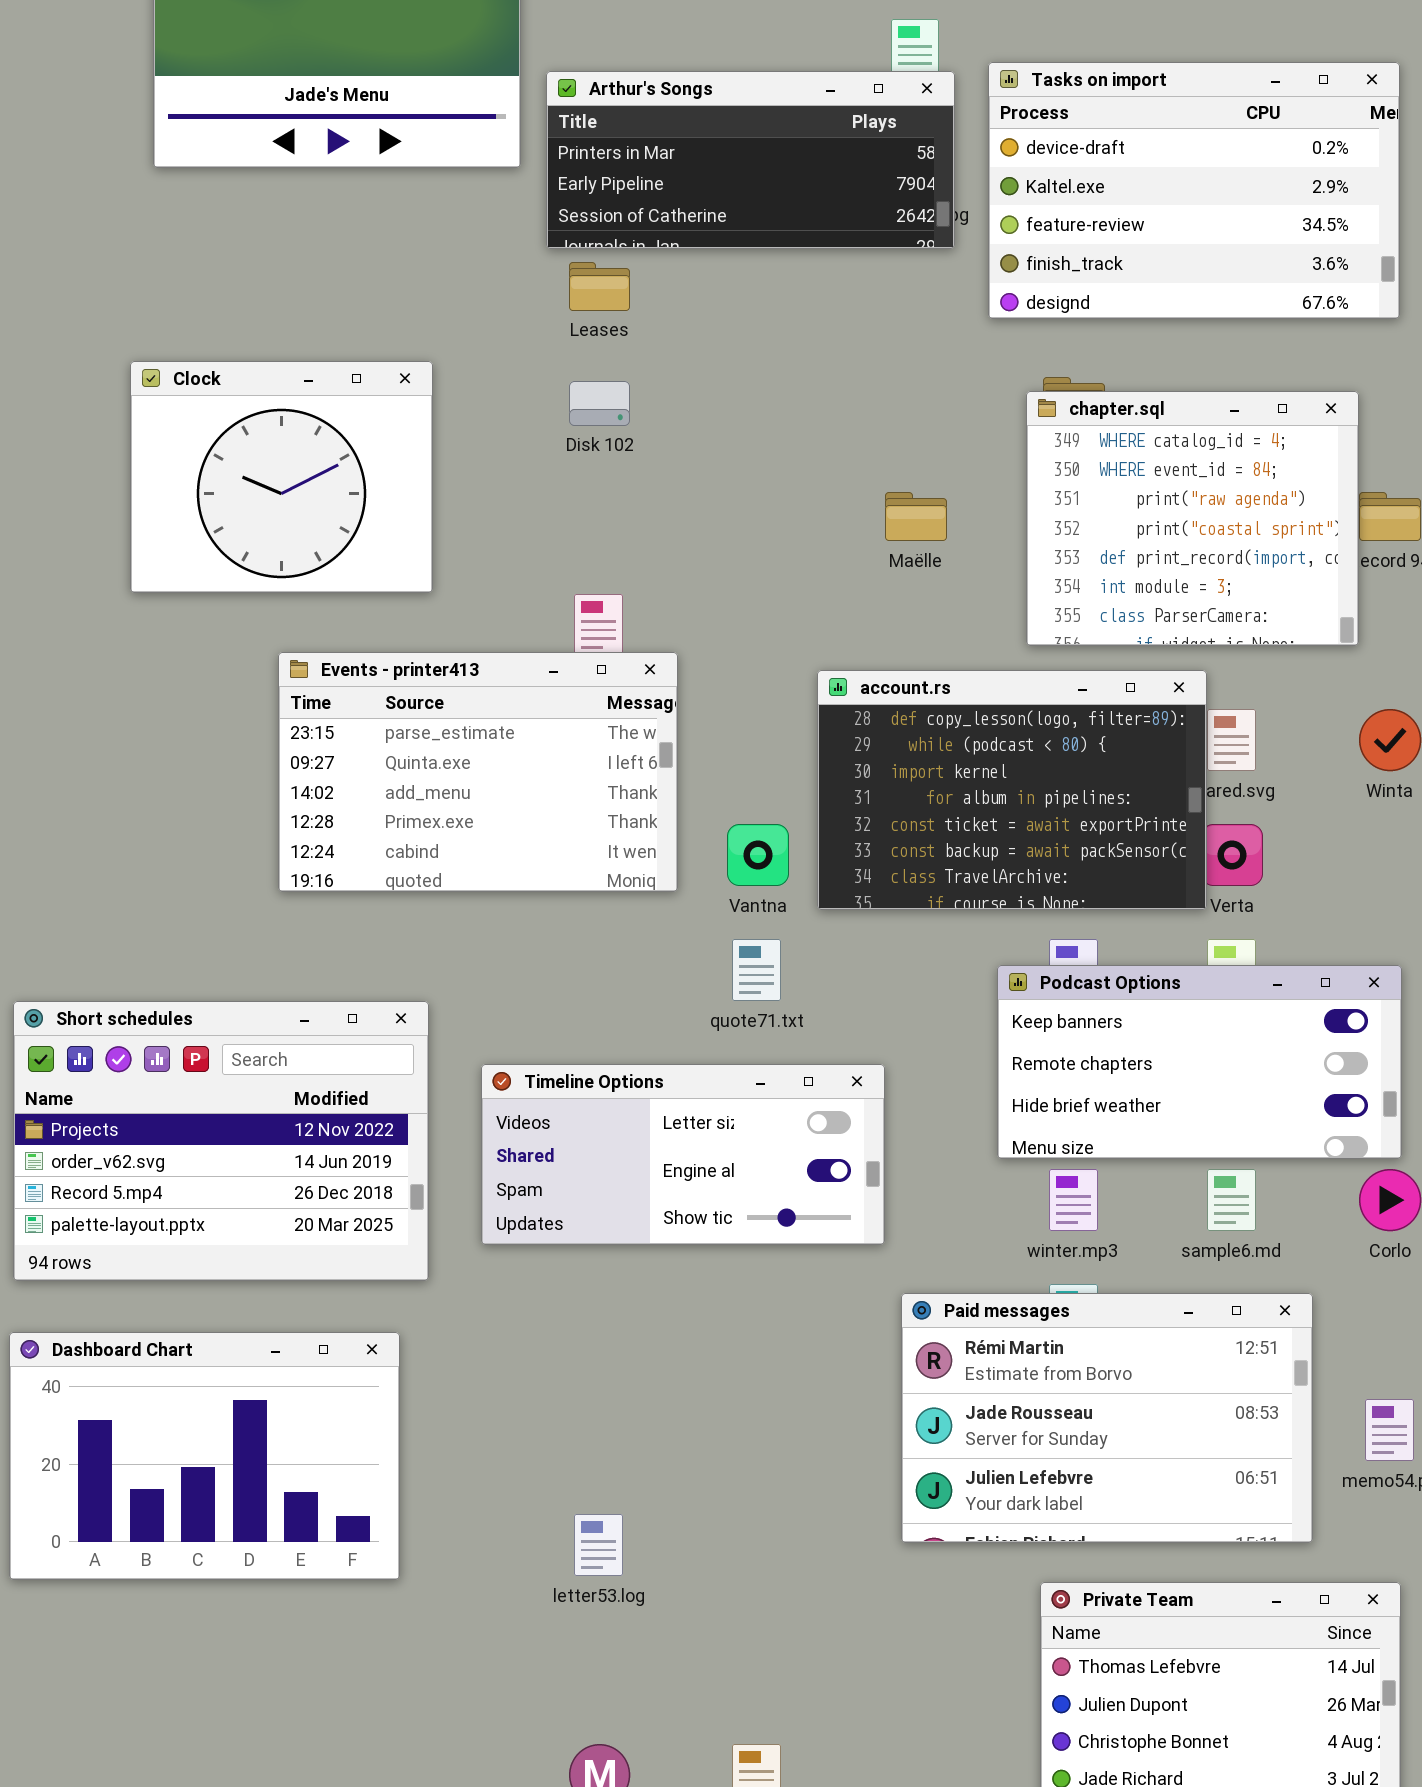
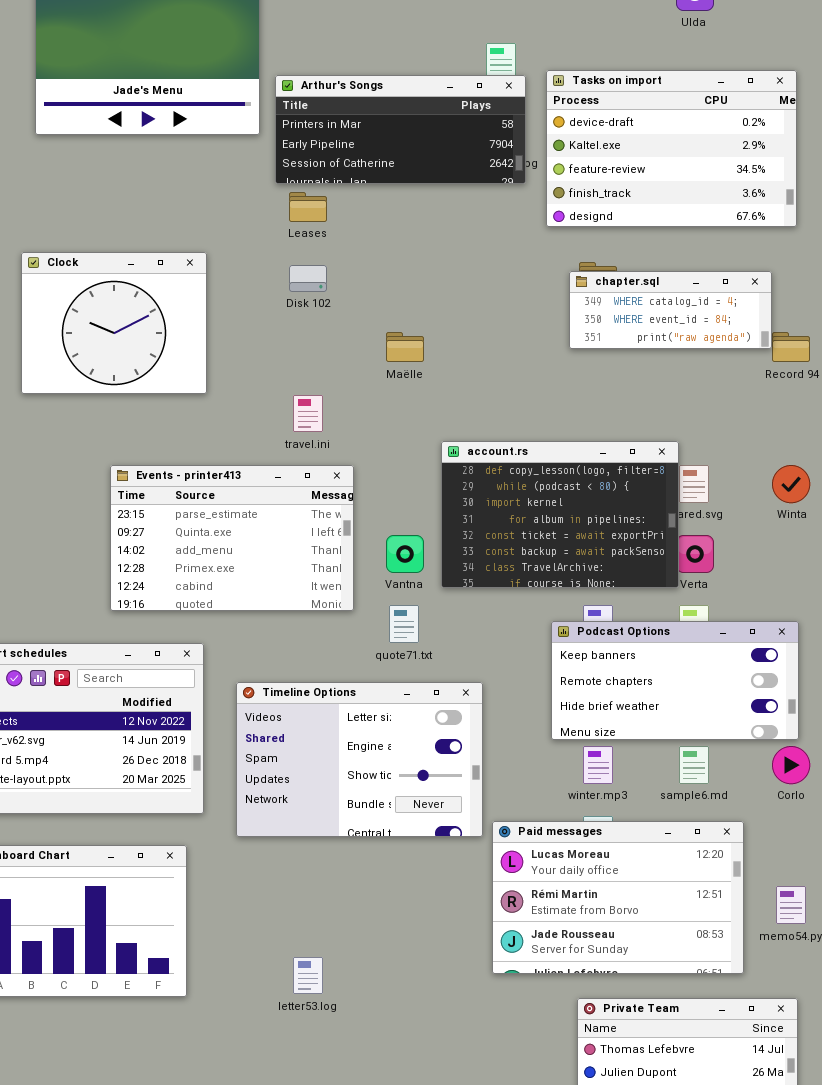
chapter.sql: [1026,391,1359,646] -> [569,271,772,349], resized
Maëlle: [885,492,947,541] -> [386,332,424,362], moved
Events - printer413: [278,652,678,892] -> [110,465,354,611], moved
Timeline Options: [481,1064,885,1245] -> [236,682,483,837], resized
Paid messages: [901,1293,1313,1543] -> [492,821,744,974], scrolled up 1 row

